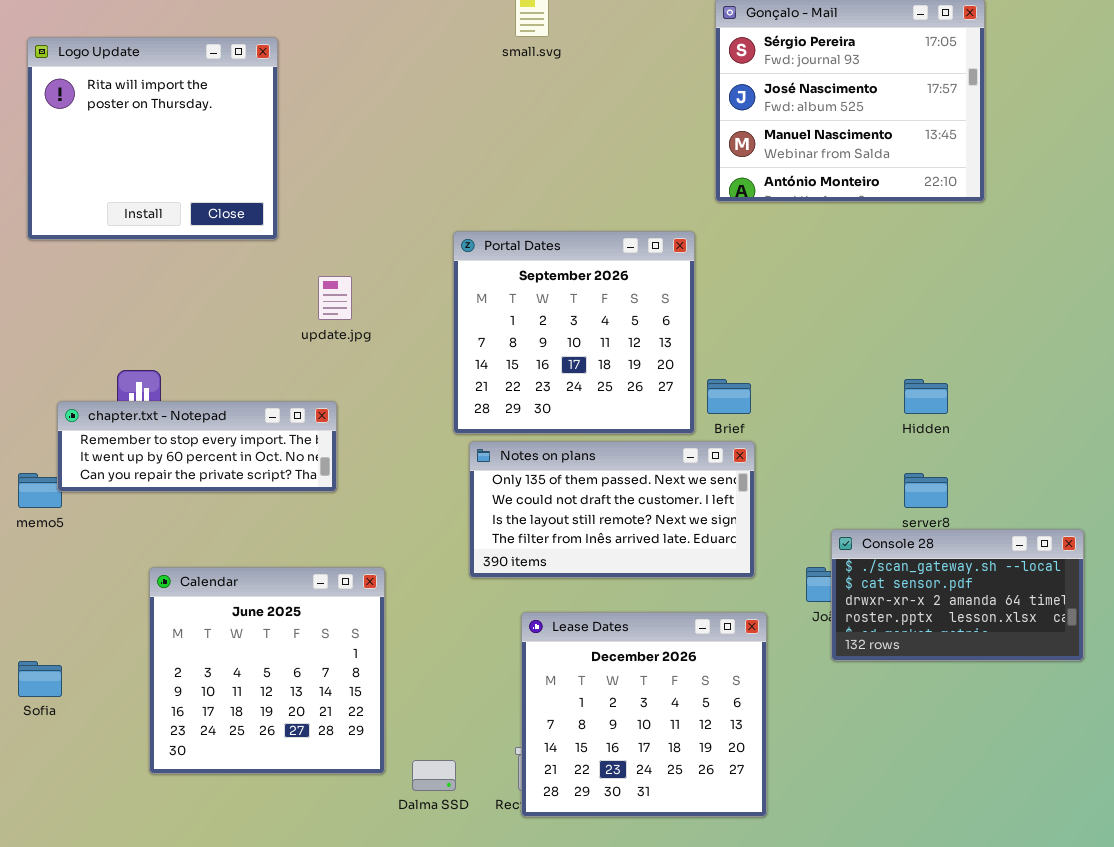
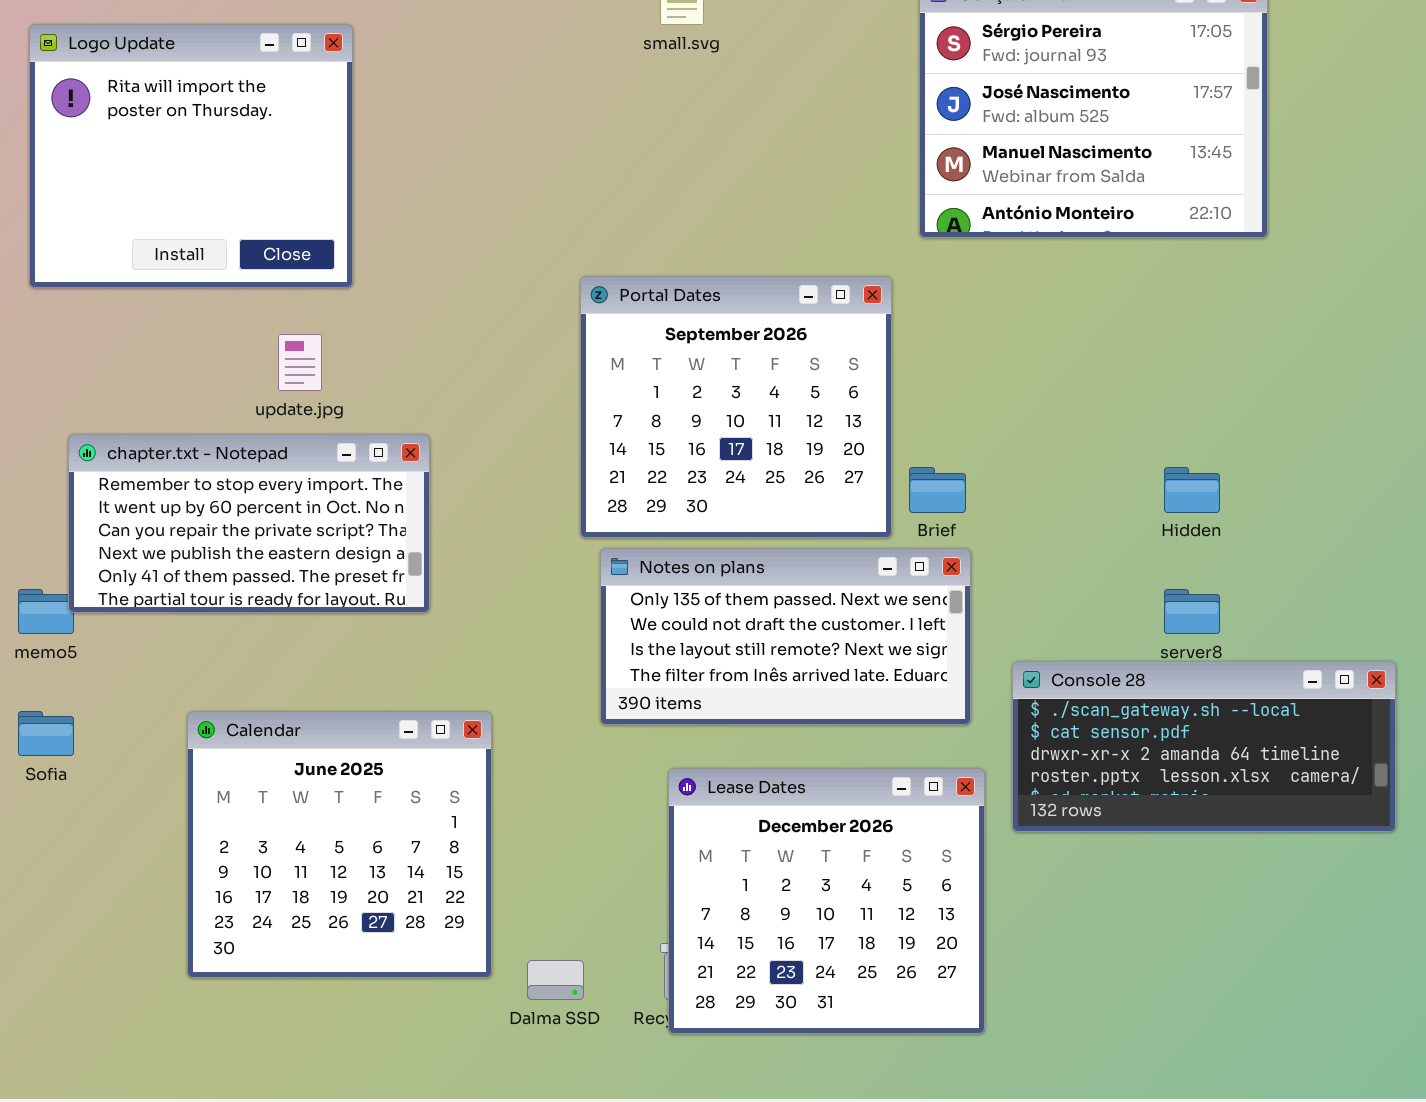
update.jpg: [318,276,352,320] -> [278,334,322,391], moved
chapter.txt - Notepad: [57,401,337,492] -> [68,434,430,613], resized
Console 28: [831,529,1084,661] -> [1012,661,1396,832], resized
Sofia: [18,661,62,697] -> [18,711,74,756], moved

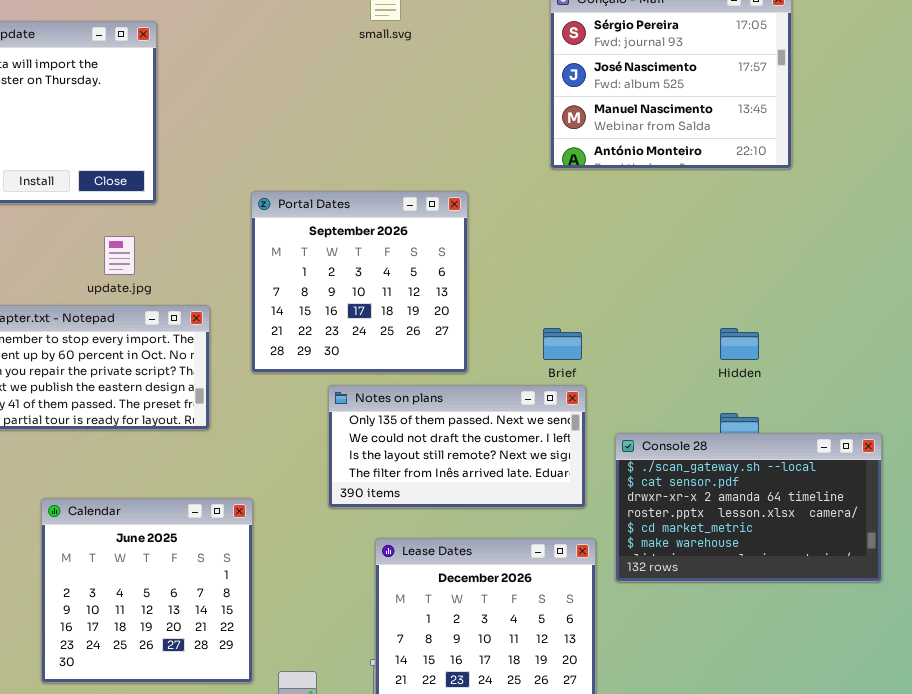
Portal Dates: [580,276,892,538] -> [251,191,468,373], moved
Console 28: [1012,661,1396,832] -> [615,433,882,582], resized

